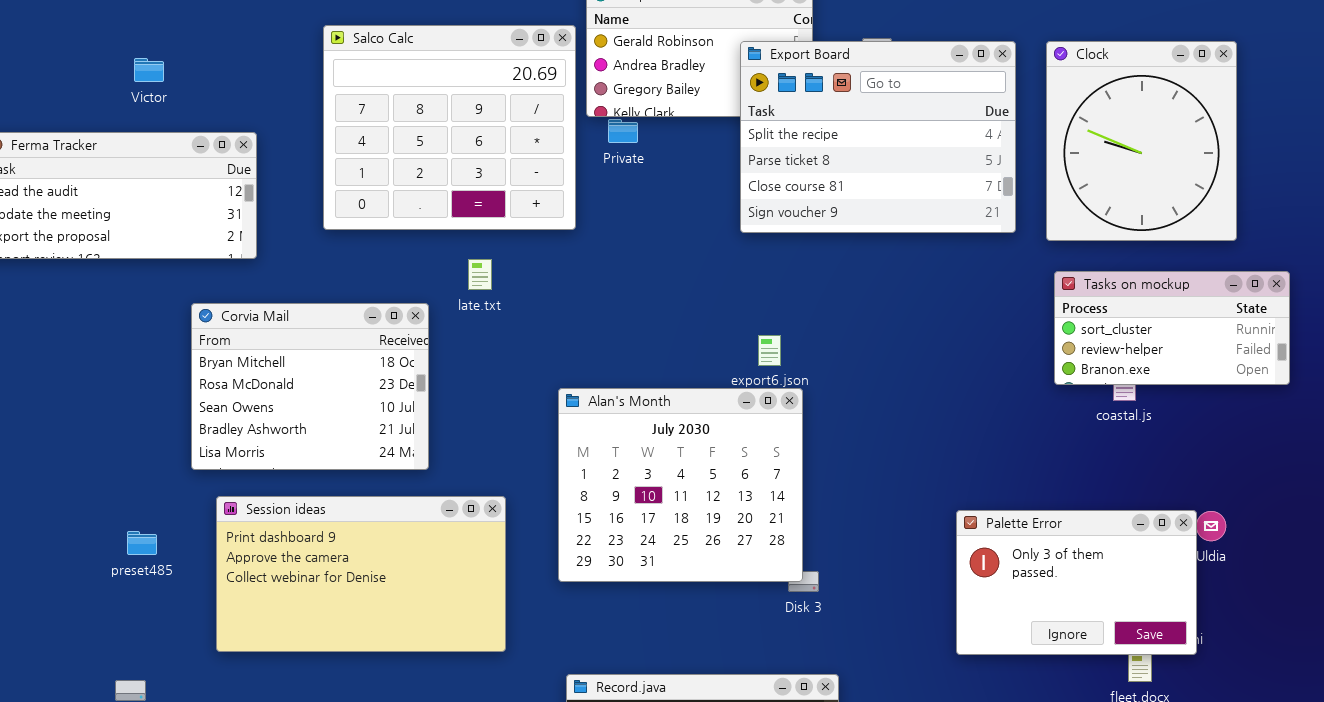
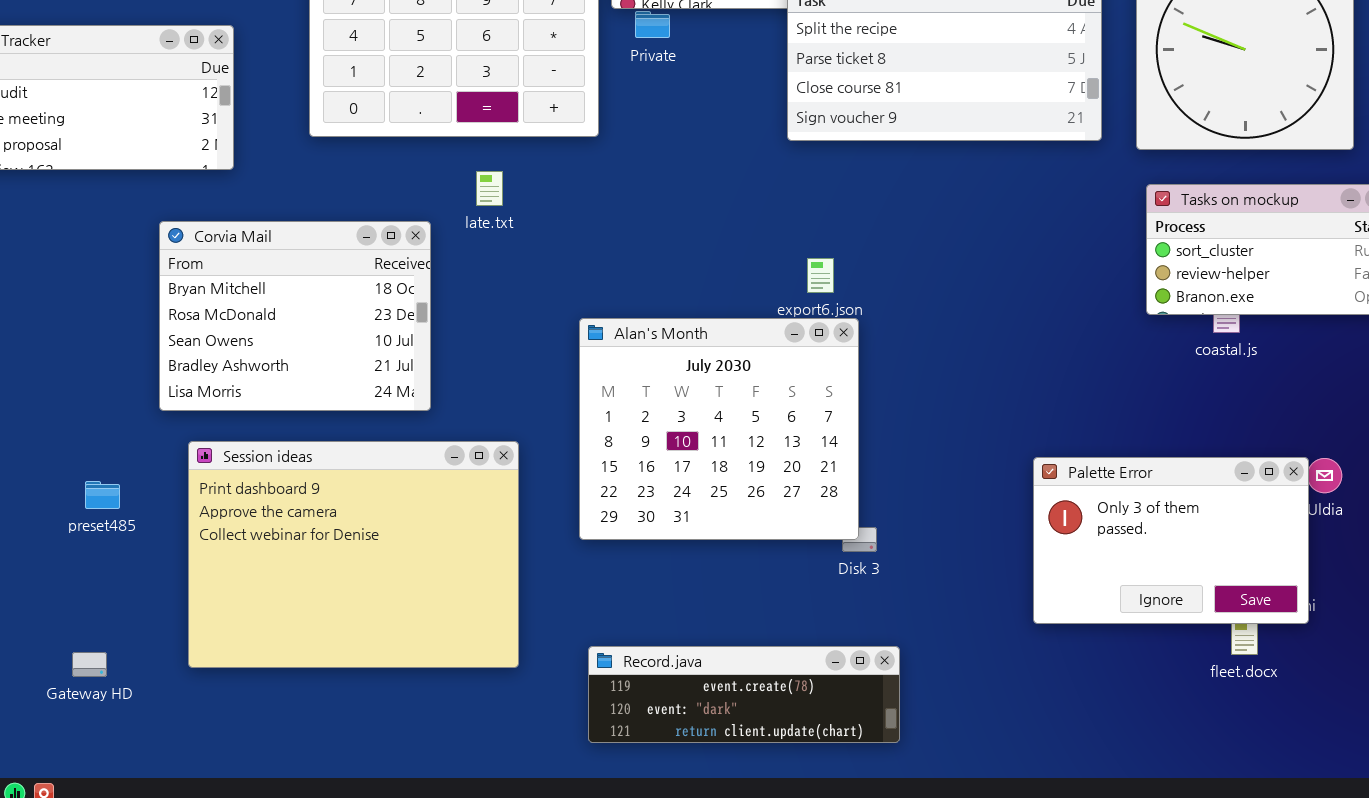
Session ideas: [216,496,506,652] -> [188,441,519,668], resized

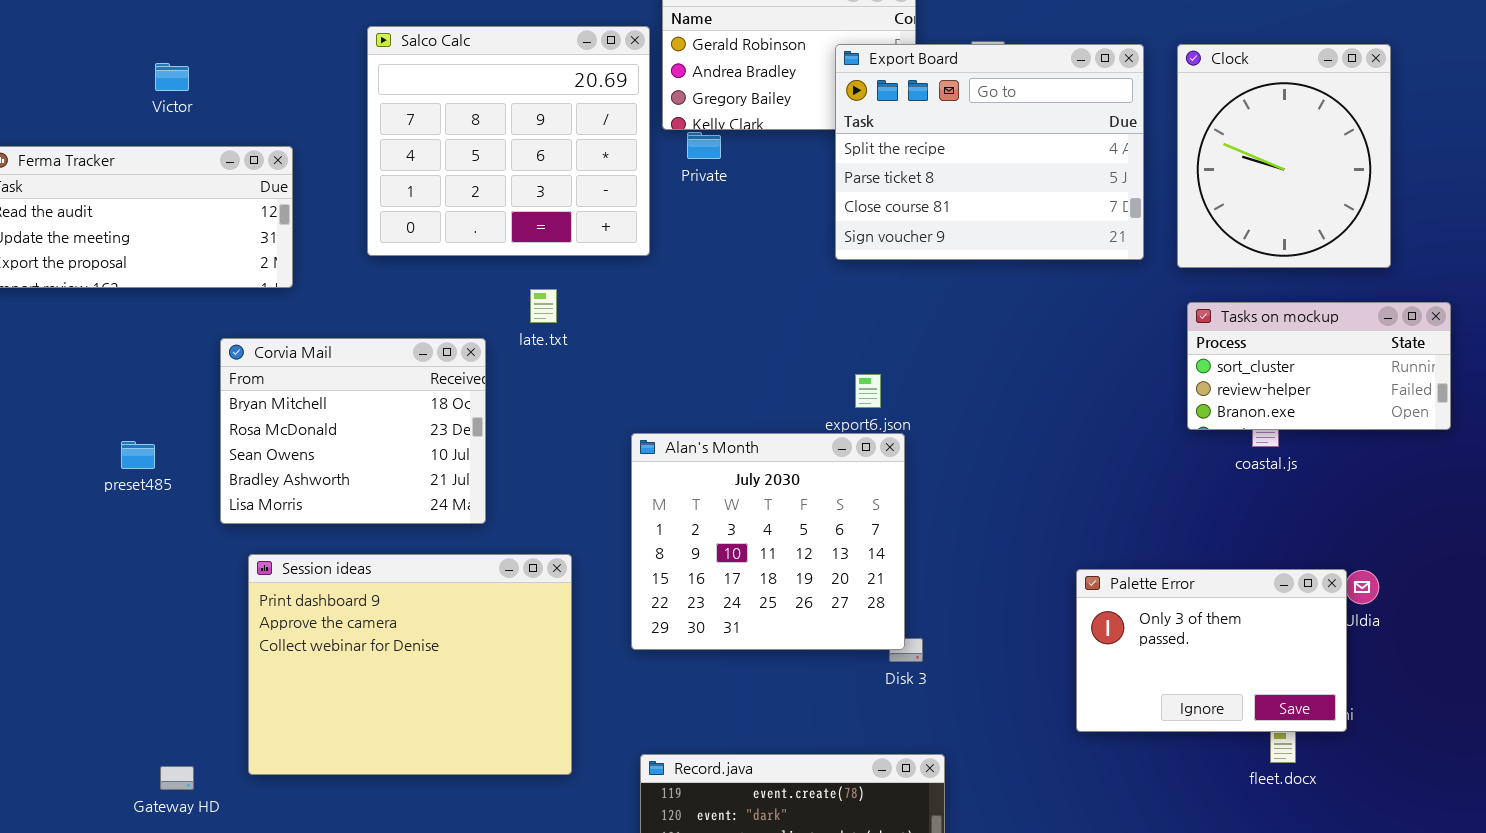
preset485: [85,481,120,509] -> [121,441,155,469], moved
Gateway HD: [72,652,107,677] -> [160,766,194,790], moved

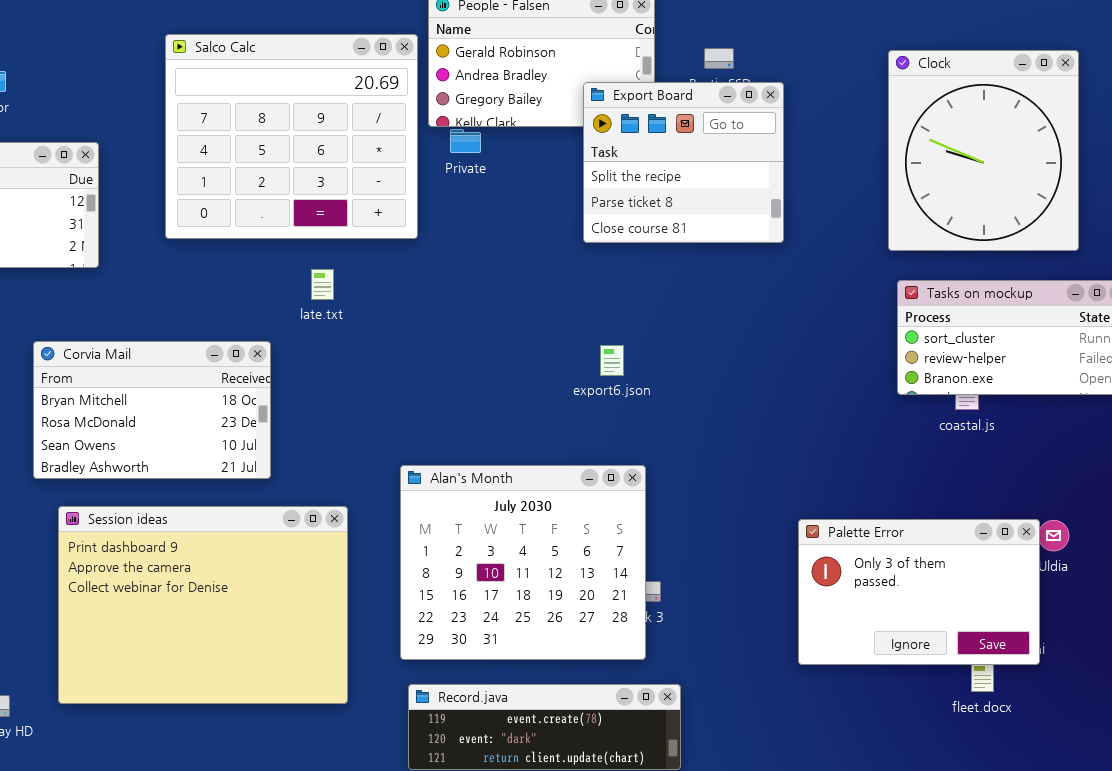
Export Board: [835,44,1144,260] -> [583,82,784,243], resized
Corvia Mail: [220,338,486,524] -> [33,341,271,479], resized
Alan's Month: [631,433,905,650] -> [400,465,646,660], moved

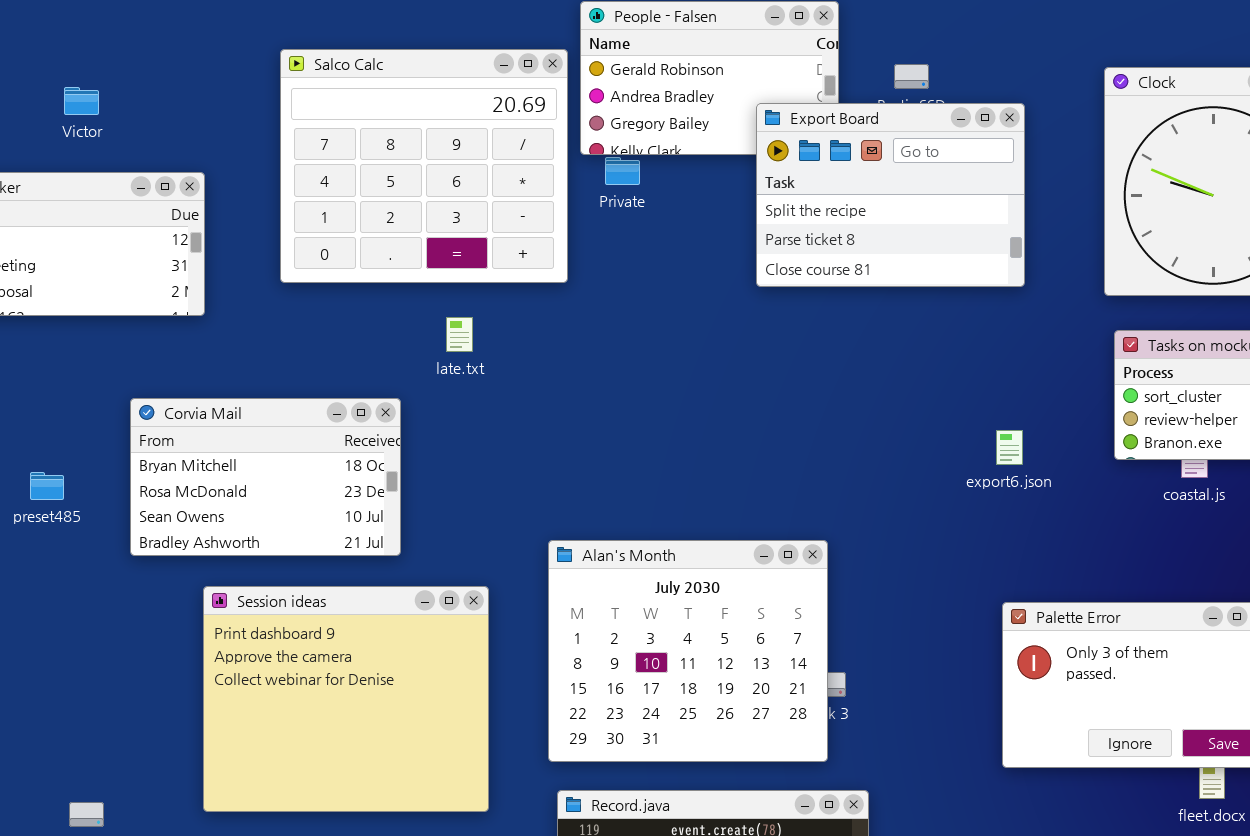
Export Board: [583,82,784,243] -> [756,103,1025,287], resized
export6.json: [600,345,624,376] -> [996,430,1023,465], moved
Session ideas: [58,506,348,704] -> [203,586,489,812], resized

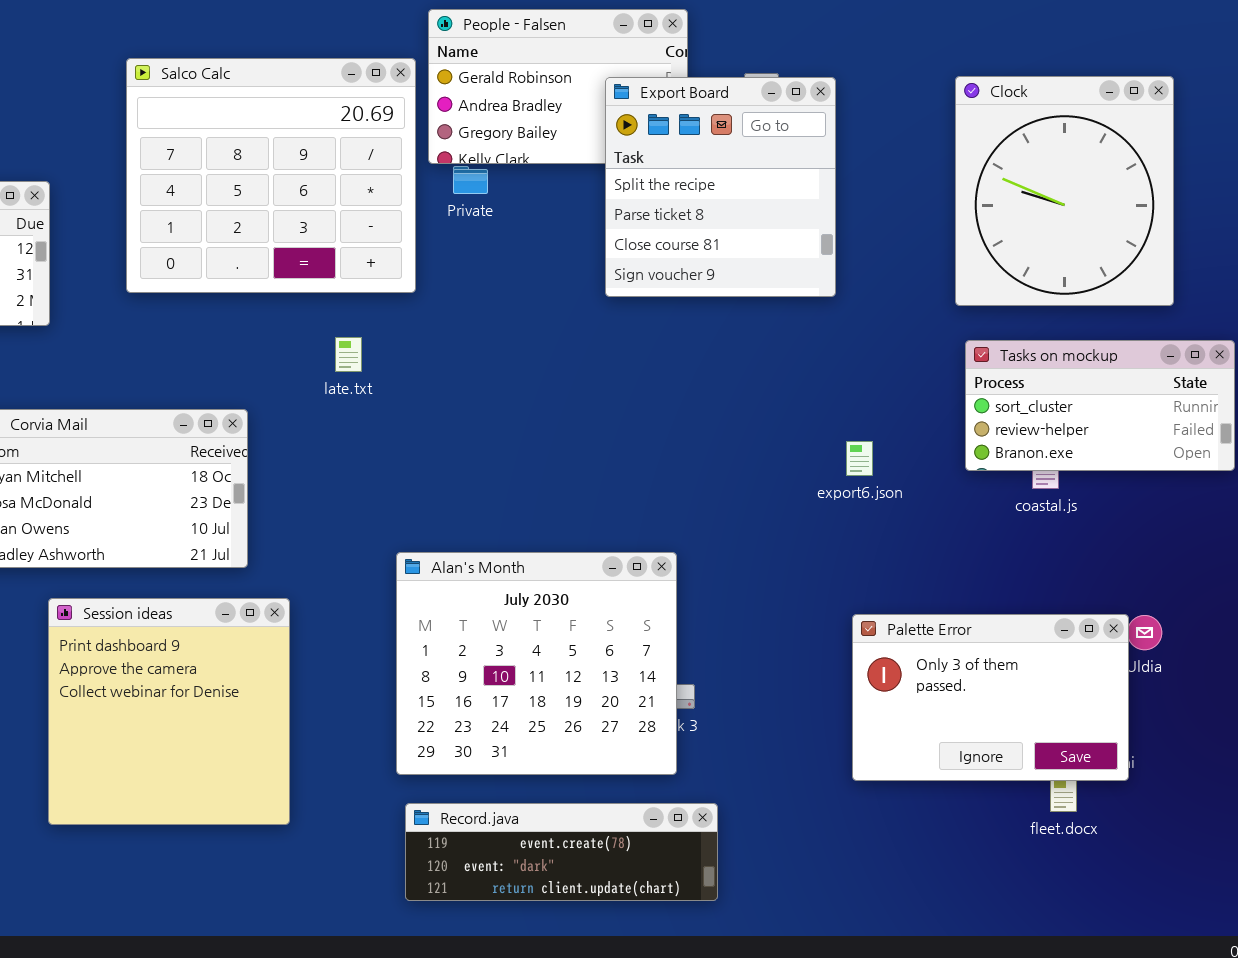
Export Board: [756,103,1025,287] -> [605,77,836,297], resized
late.txt: [446,317,473,352] -> [335,337,362,372], moved
Session ideas: [203,586,489,812] -> [48,598,290,825], resized

